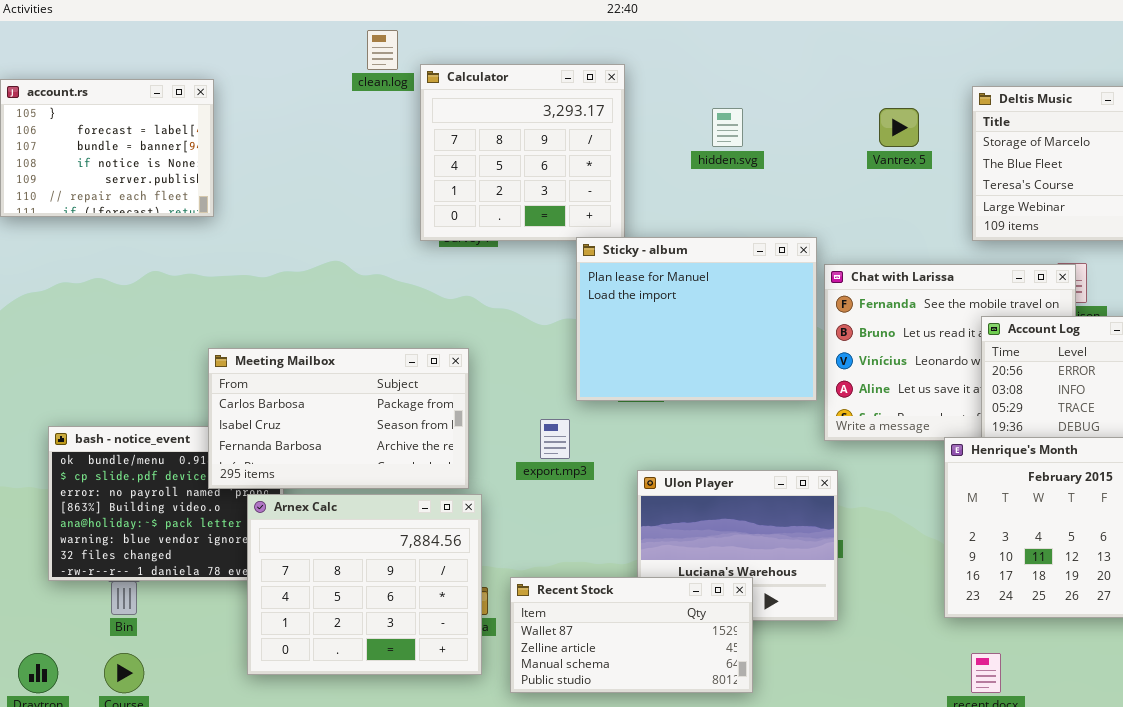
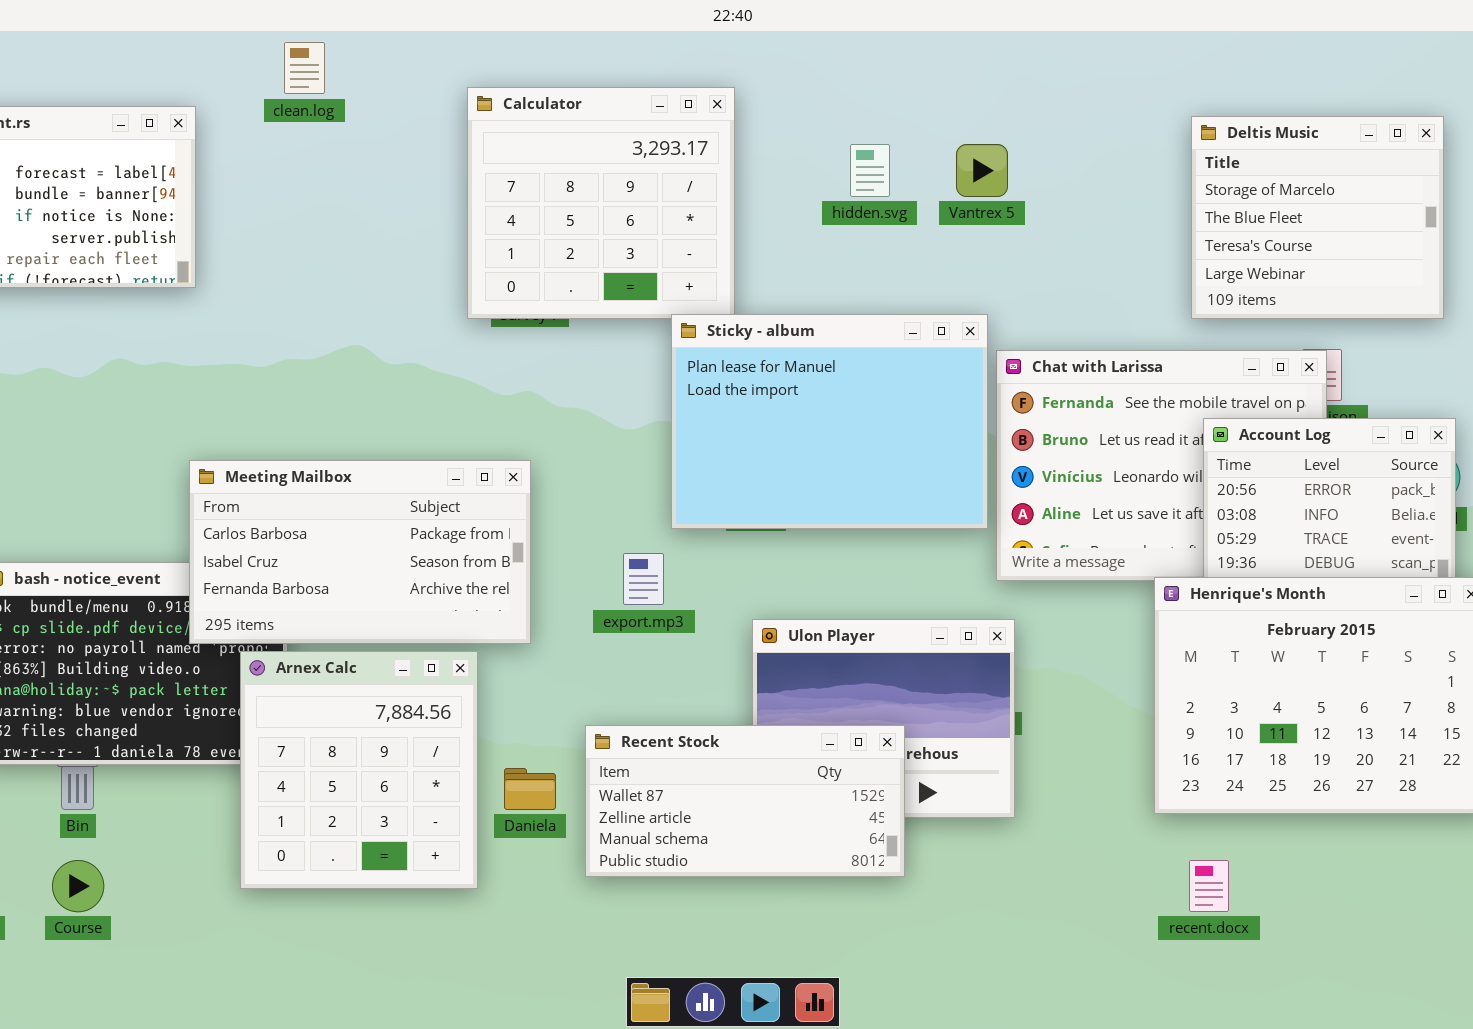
clean.log: [367,30,398,70] -> [284,42,325,94], moved
Vantrex 5: [879,108,919,147] -> [956,144,1008,197], moved
Arnex Calc: [247,494,482,675] -> [240,651,478,889], resized
Recent Stock: [510,577,753,693] -> [585,725,905,877], moved

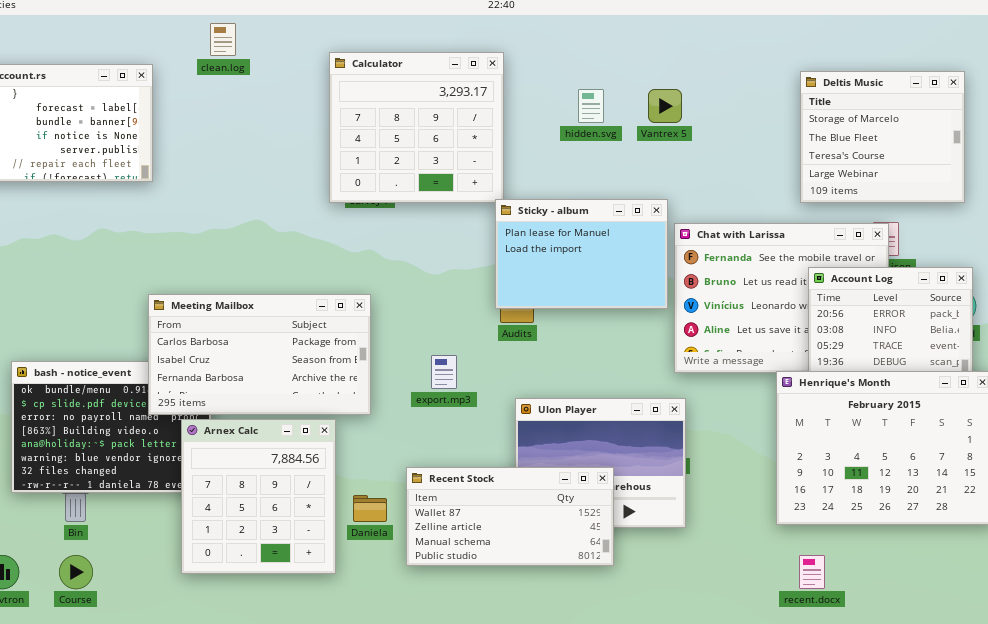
Sticky - album: [671,314,988,529] -> [495,199,668,309], resized

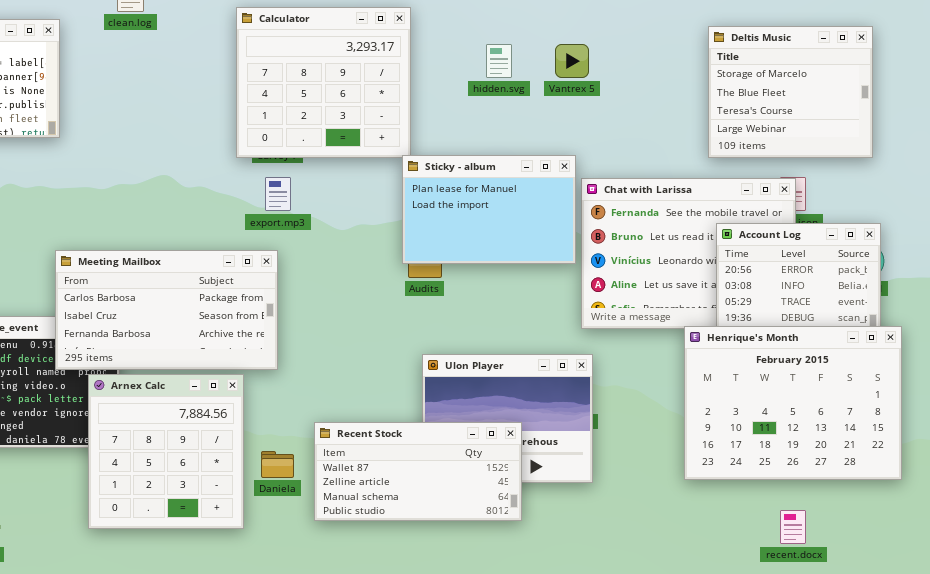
export.mp3: [431,355,457,389] -> [265,177,291,211], moved
recent.docx: [799,555,825,589] -> [780,510,806,544], moved

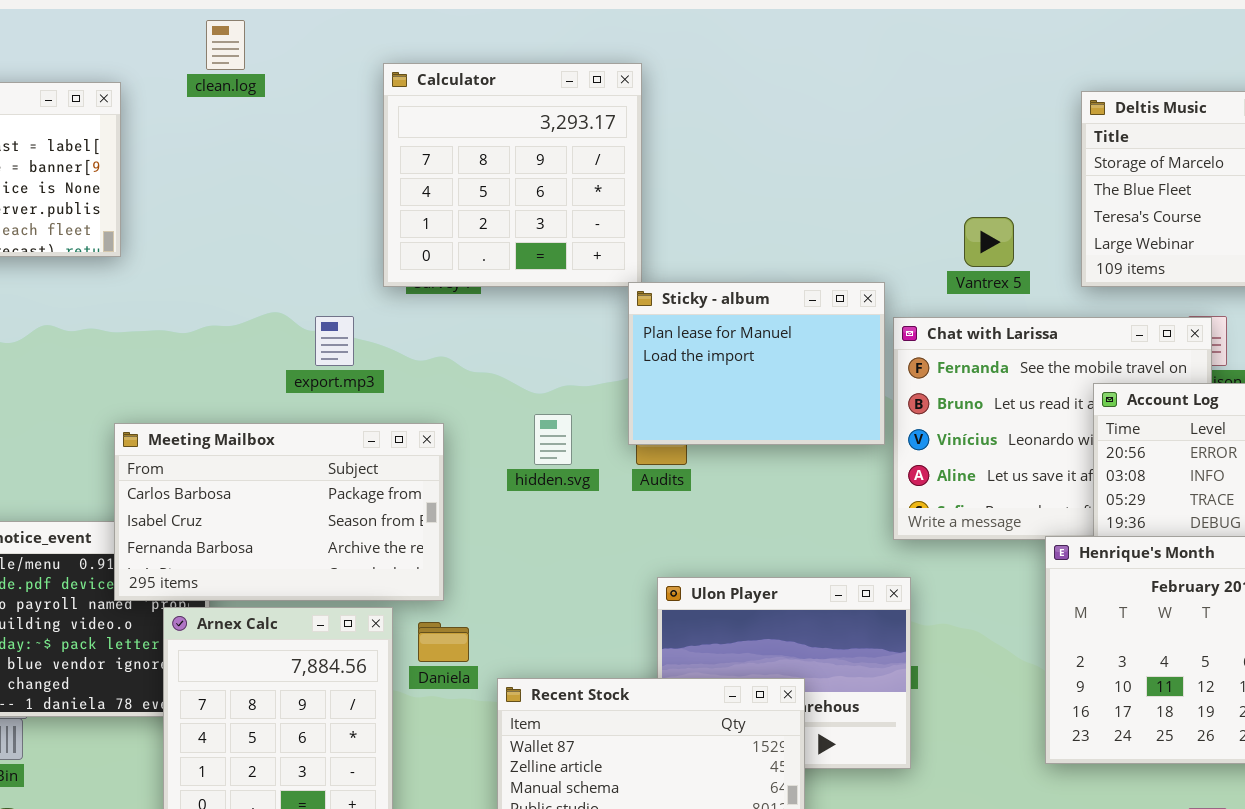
hidden.svg: [486,44,512,78] -> [534,414,572,465], moved
Vantrex 5: [555,44,589,78] -> [964,217,1014,267], moved
export.mp3: [265,177,291,211] -> [315,316,354,366], moved
Daniela: [261,451,294,478] -> [418,622,469,662], moved

